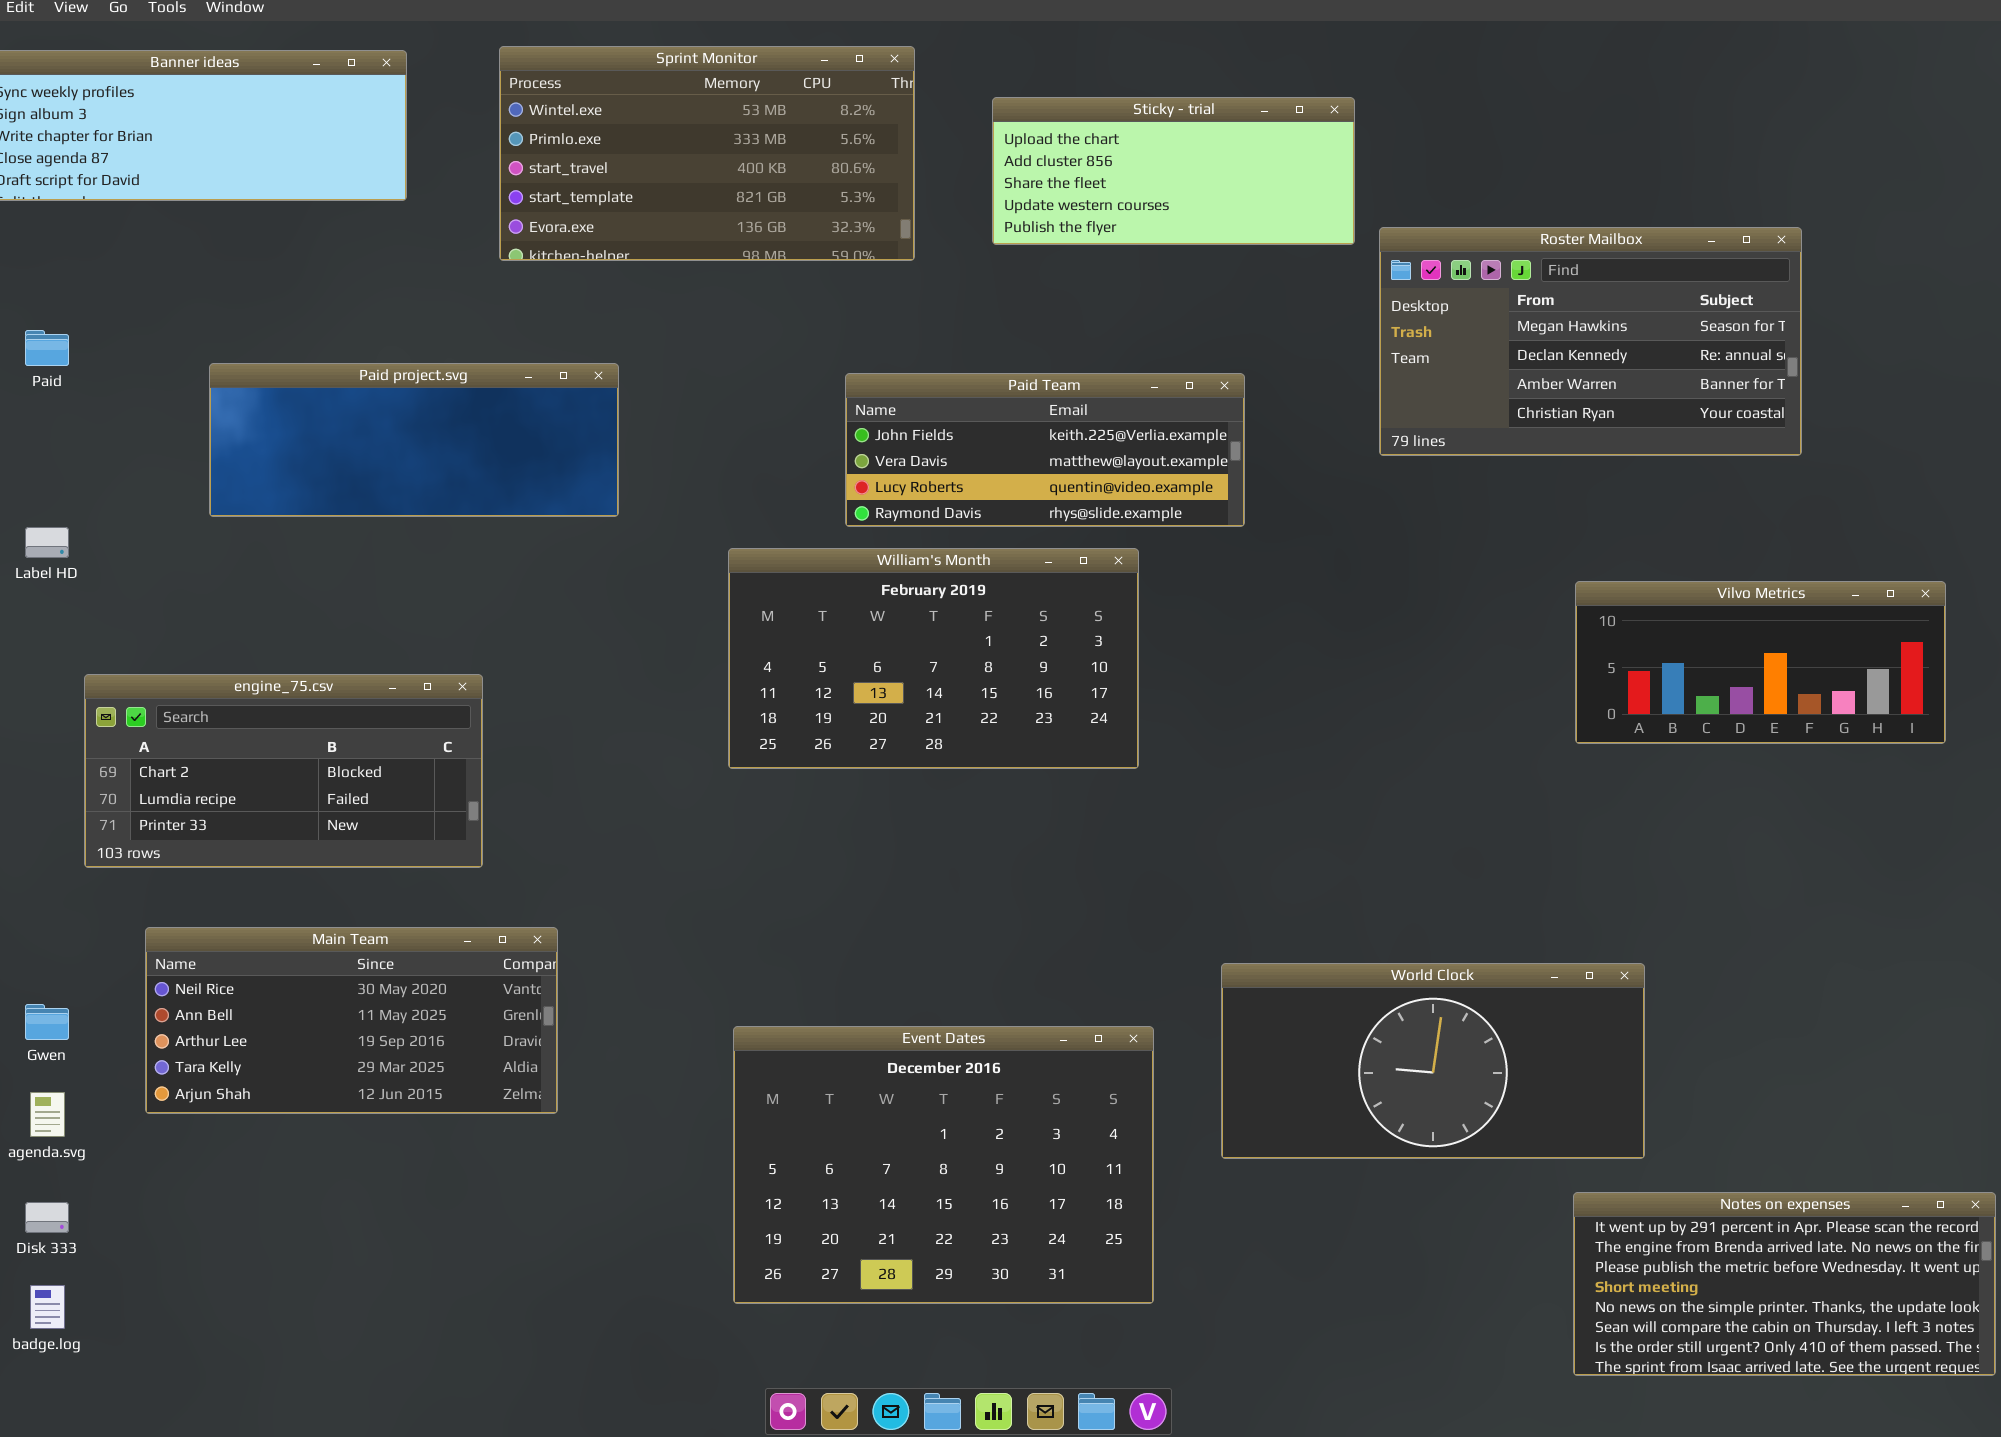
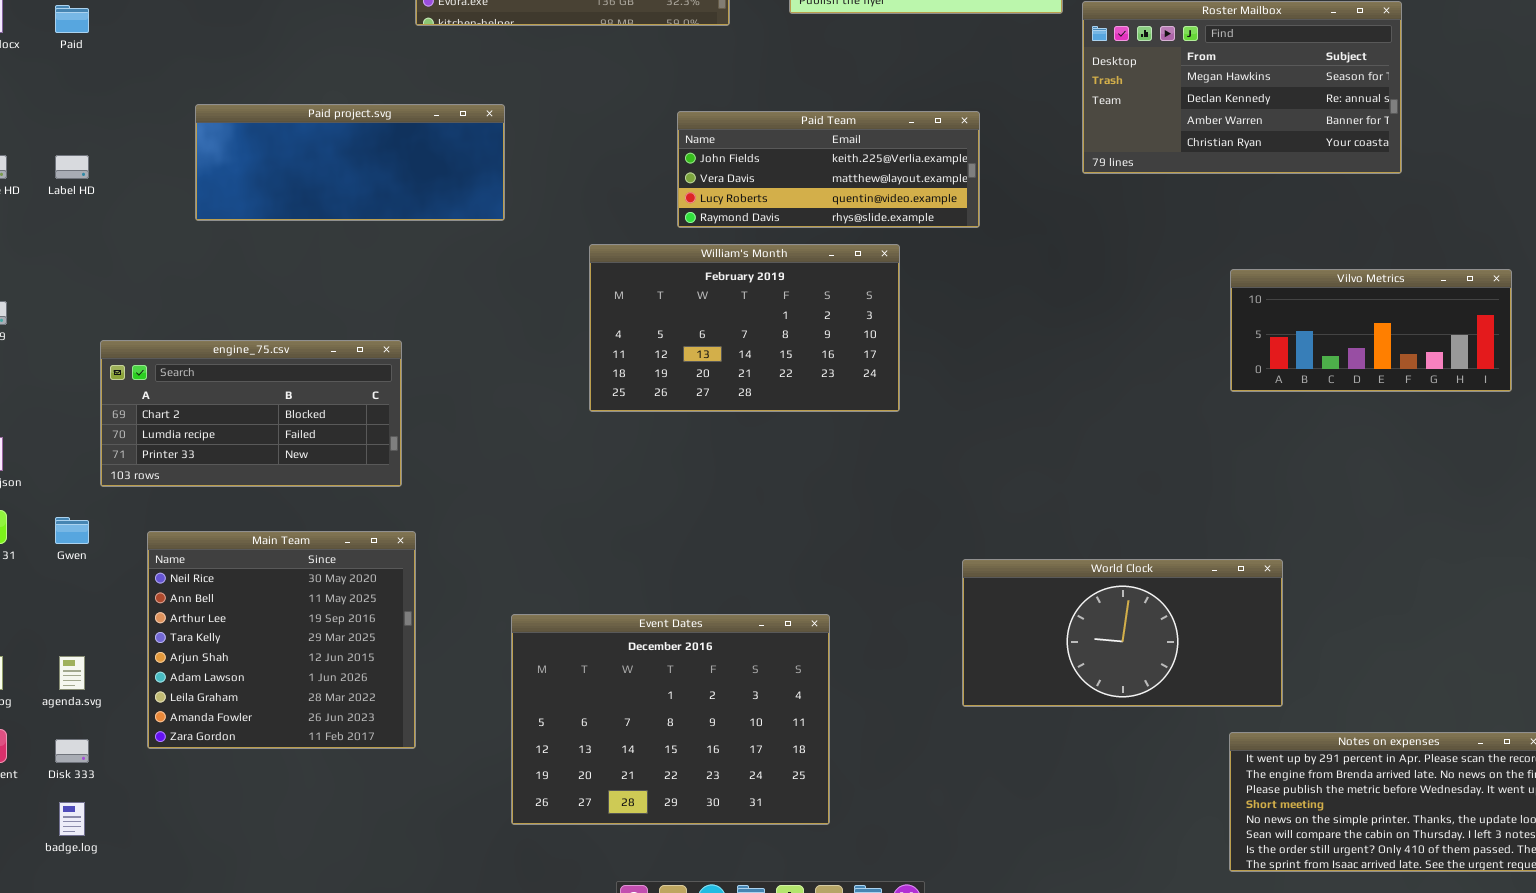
Paid: [25,330,69,366] -> [55,5,89,33], moved
Label HD: [25,527,69,558] -> [55,155,89,179], moved
Main Team: [145,927,558,1114] -> [147,531,416,749], resized
Gwen: [25,1004,69,1040] -> [55,517,89,544], moved
Event Dates: [733,1026,1154,1304] -> [511,614,830,825], moved

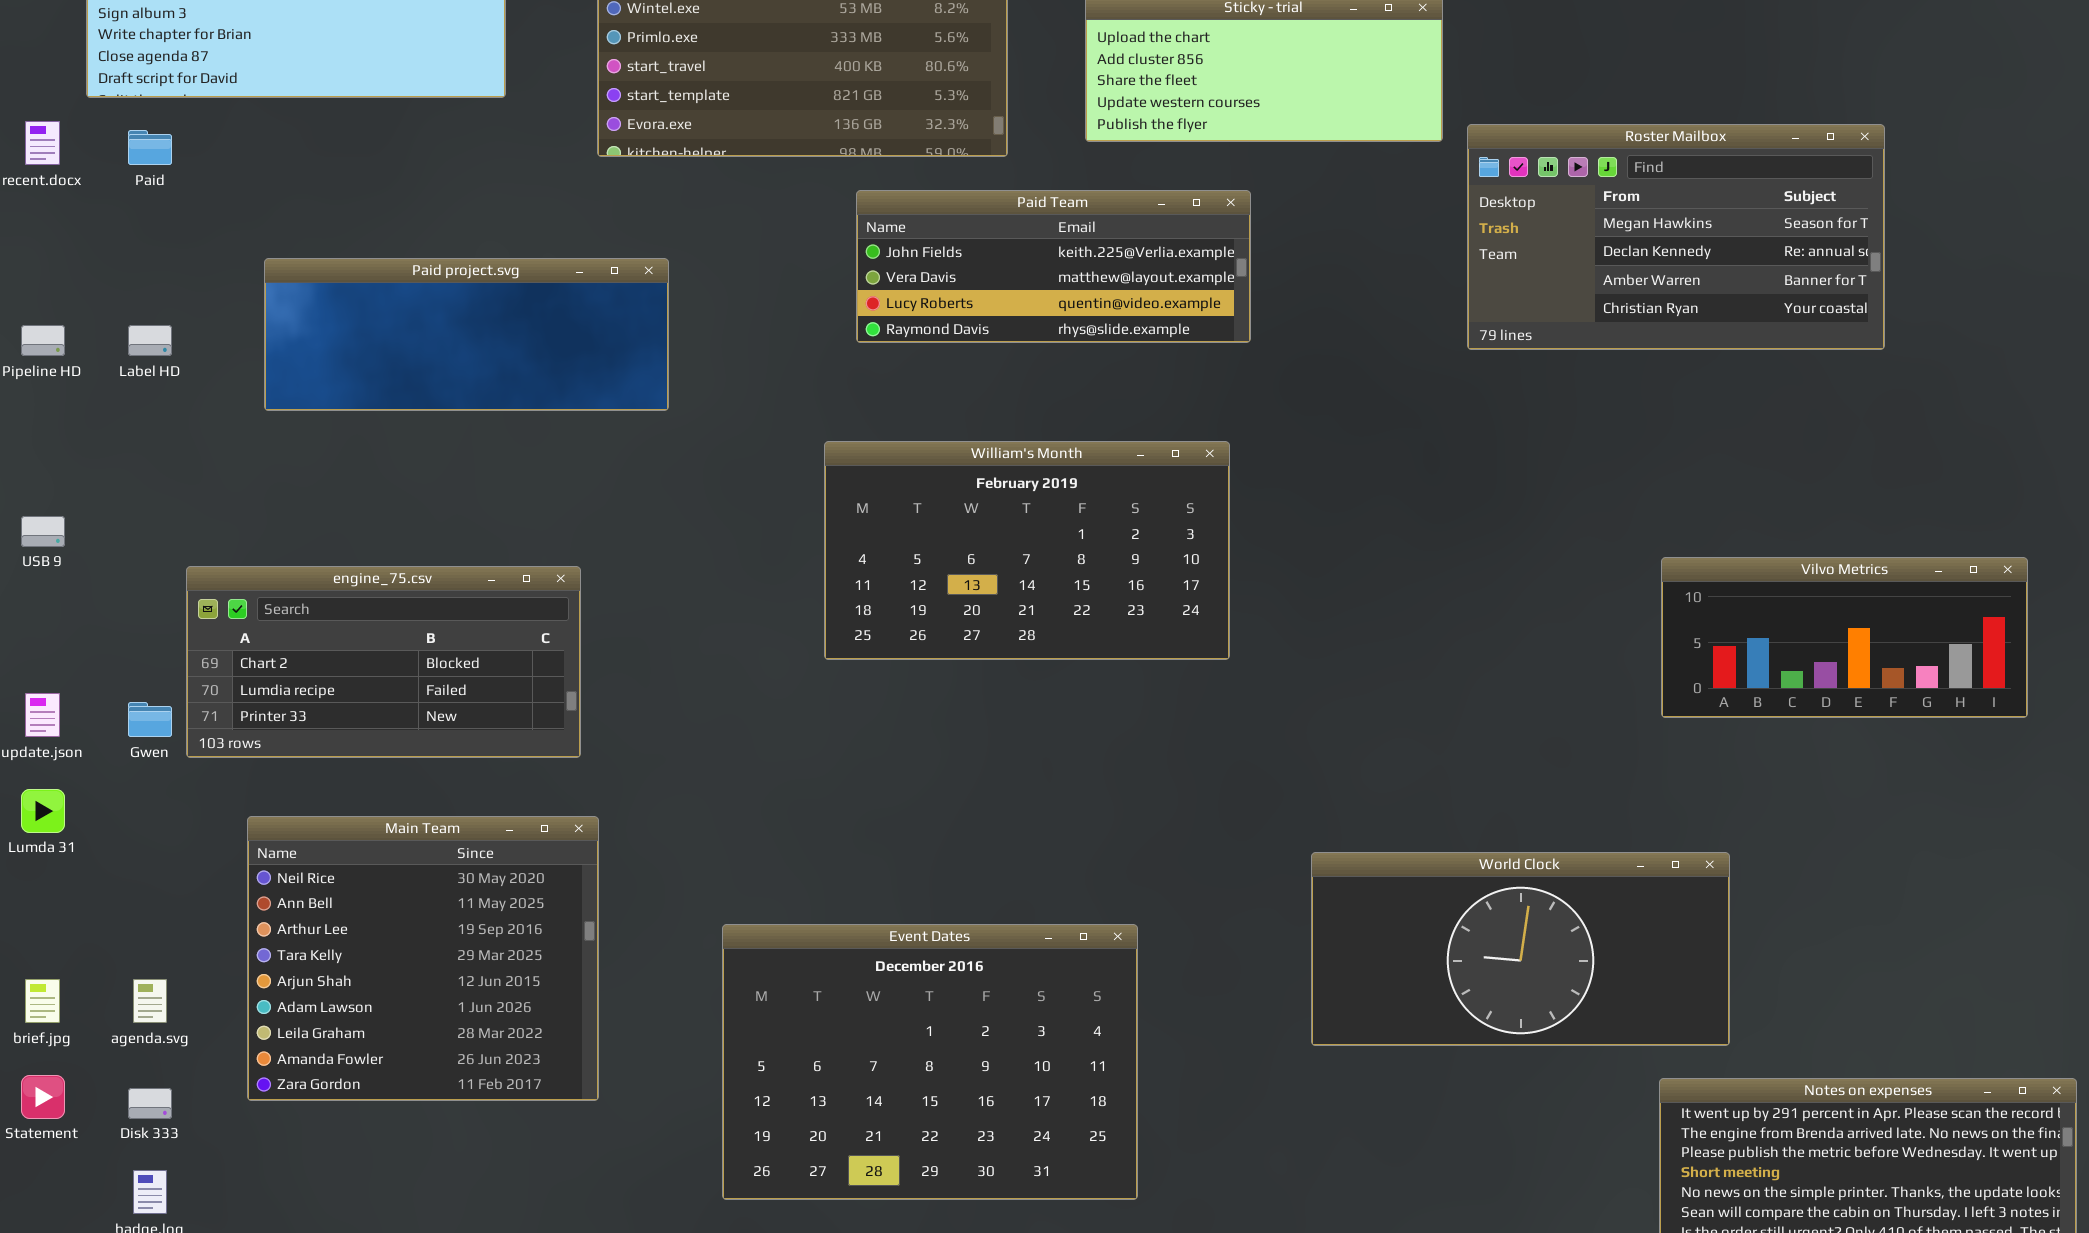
Paid project.svg: [195,104,505,221] -> [264,258,669,411], moved
Paid Team: [677,111,980,228] -> [856,190,1251,343], moved
Vilvo Metrics: [1230,269,1512,392] -> [1661,557,2028,718], moved
Gwen: [55,517,89,544] -> [128,702,172,737], moved

